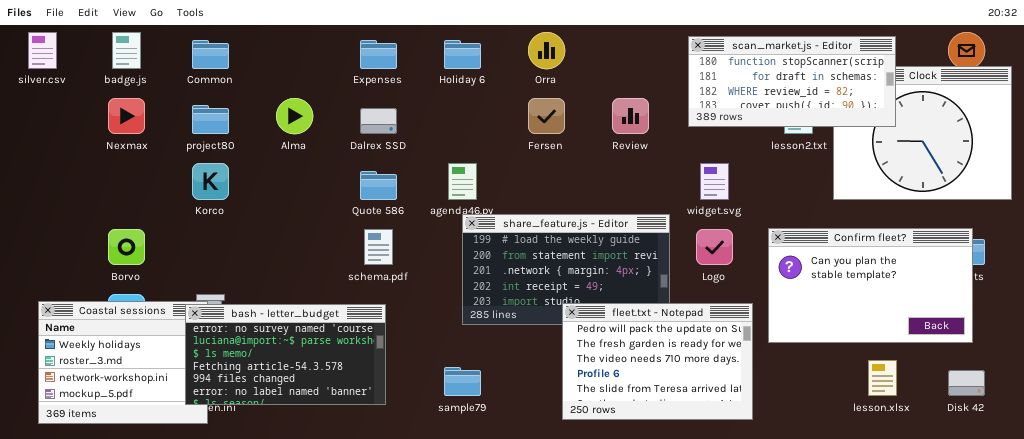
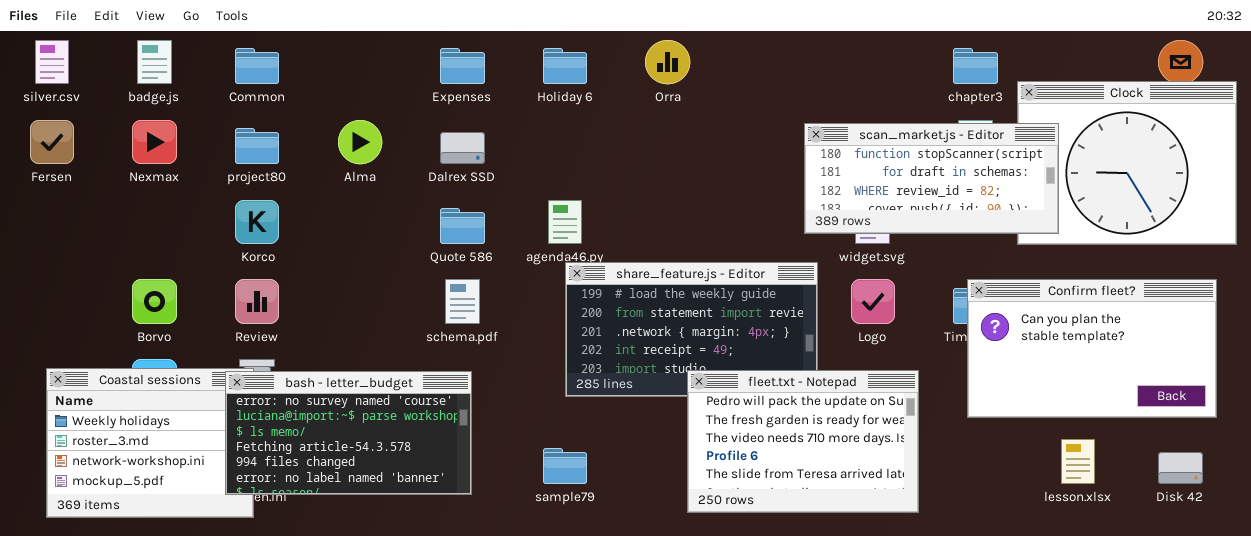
scan_market.js - Editor: [688,36,896,127] -> [804,123,1059,234], moved
Fersen: [528,98,565,134] -> [30,120,74,164], moved
Review: [612,98,649,134] -> [235,279,279,324], moved
Confirm fleet?: [768,228,973,343] -> [967,279,1217,418], moved

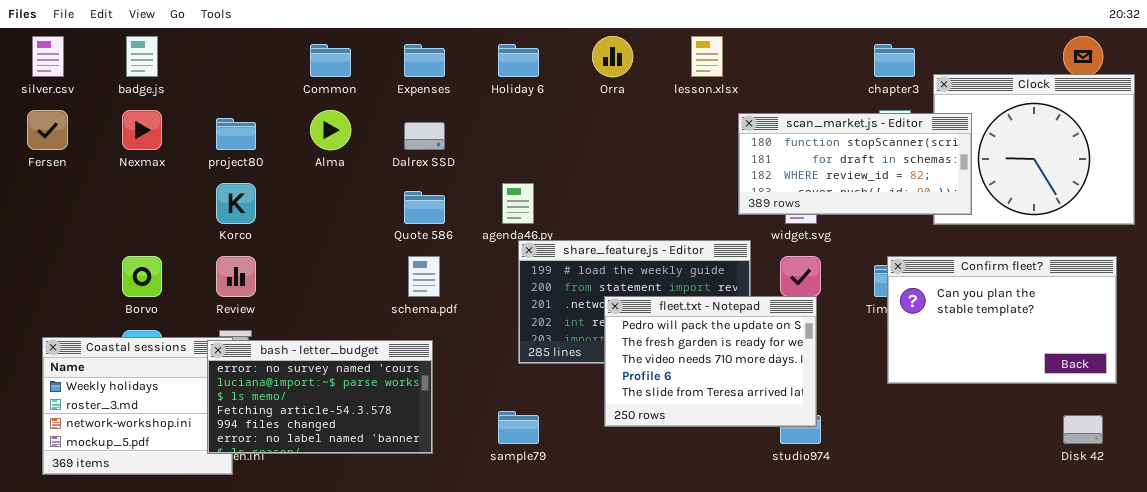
Common: [235,48,279,84] -> [310,44,351,77], moved
fleet.txt - Notepad: [687,370,919,513] -> [604,296,817,427], moved
lesson.xlsx: [1061,439,1095,484] -> [691,36,723,77], moved

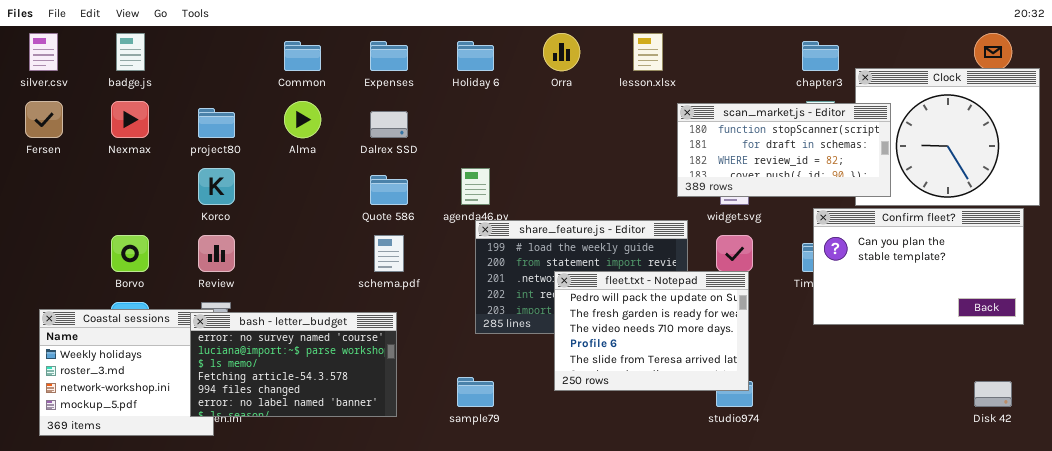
Confirm fleet?: [887,256,1117,384] -> [813,208,1024,325], moved

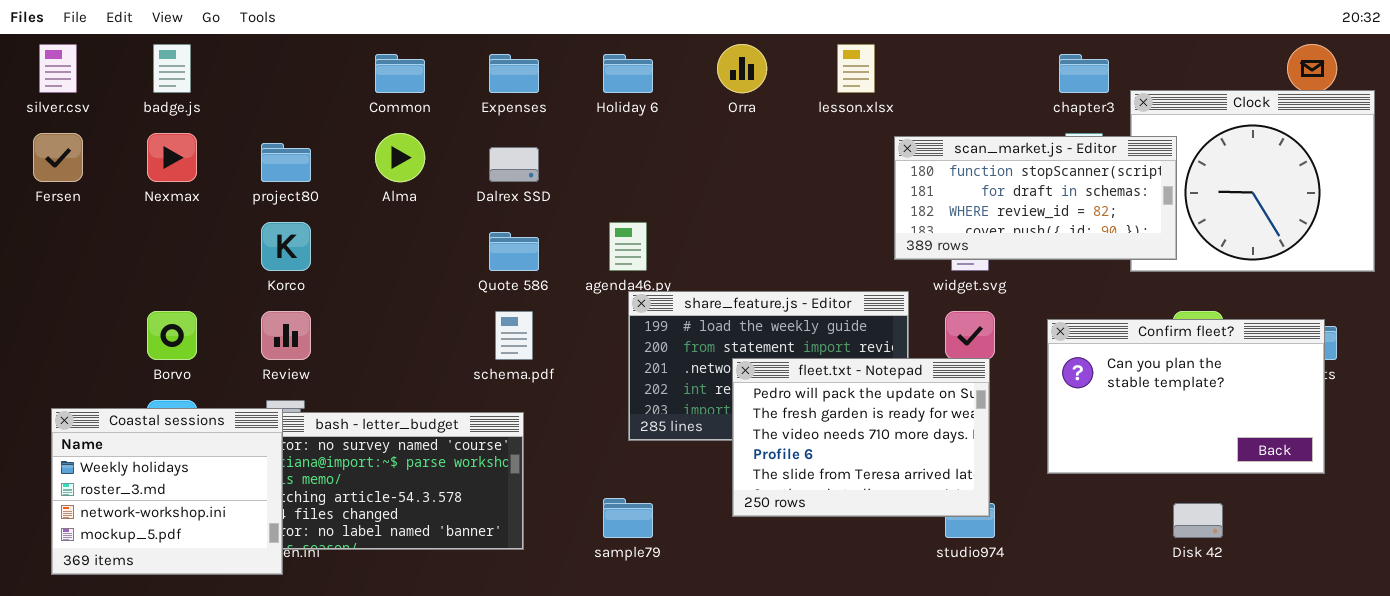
Confirm fleet?: [813,208,1024,325] -> [1047,319,1325,474], moved
Coastal sessions: [39,309,214,436] -> [51,408,283,575], raised
Disk 42: [974,381,1012,407] -> [1173,503,1223,538], moved

